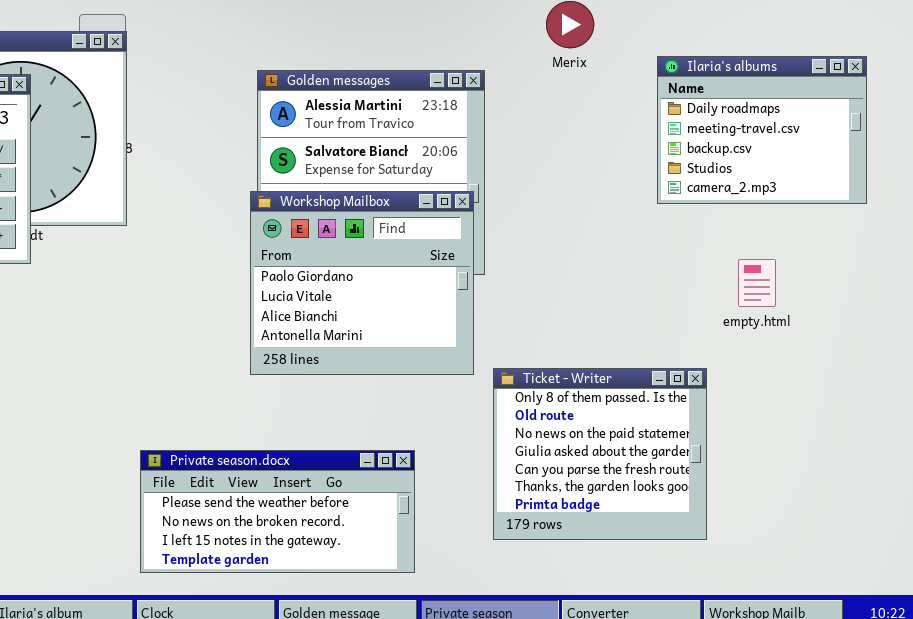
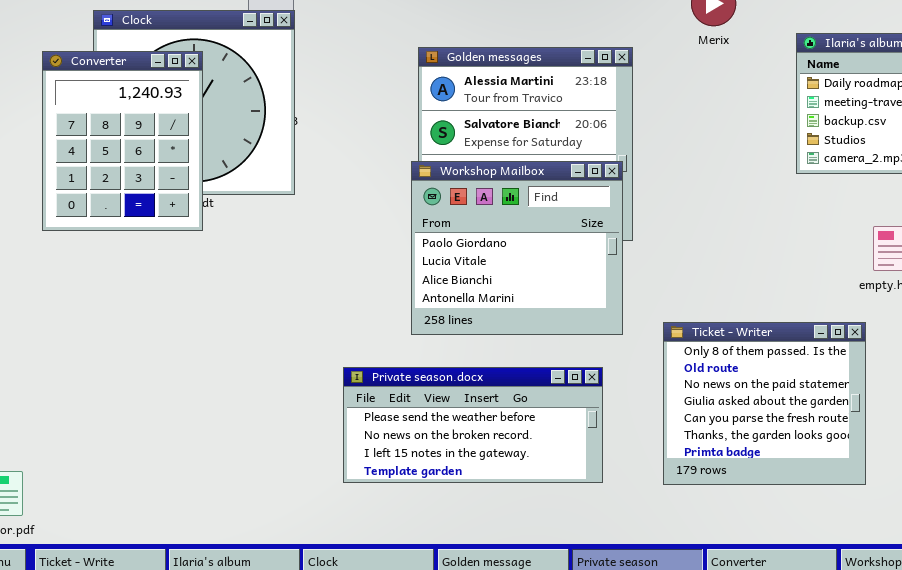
Ticket - Writer: [493,368,707,540] -> [663,322,866,485], moved
Private season.docx: [140,450,415,573] -> [343,367,603,483], moved

